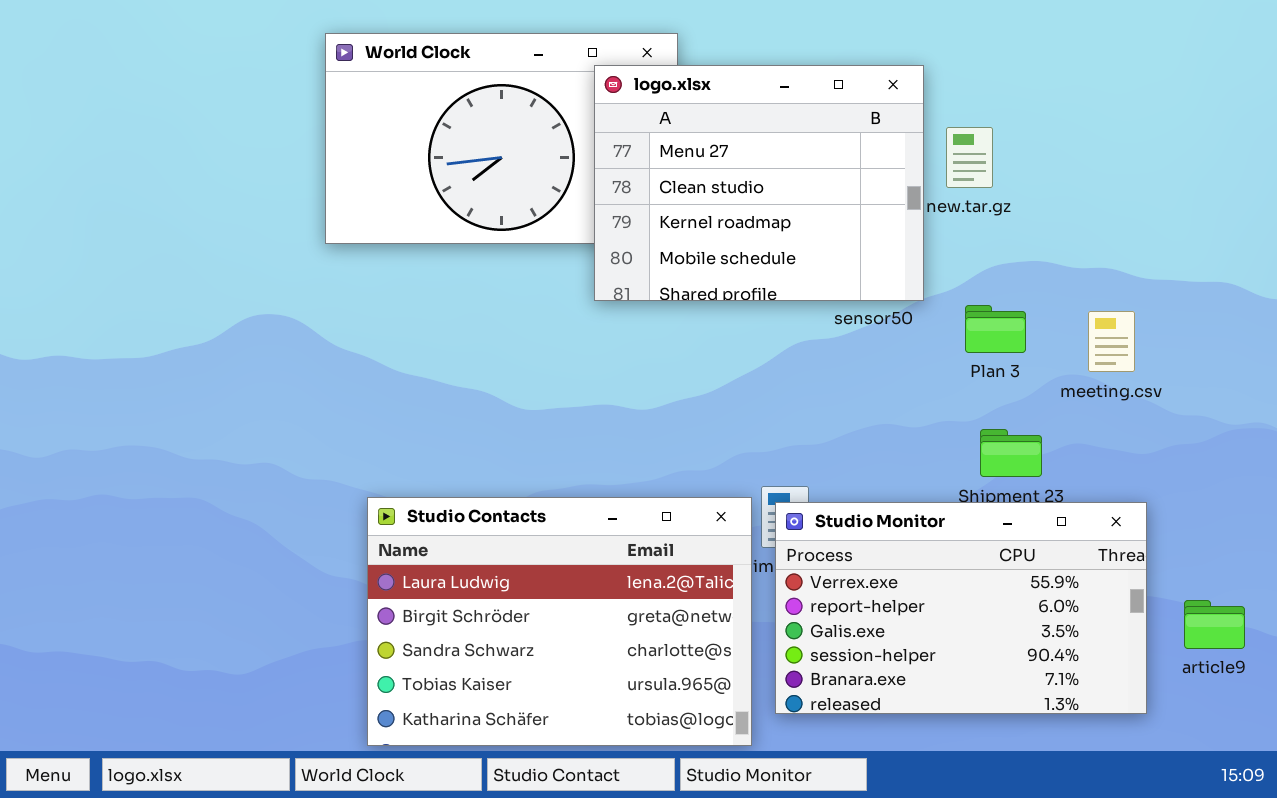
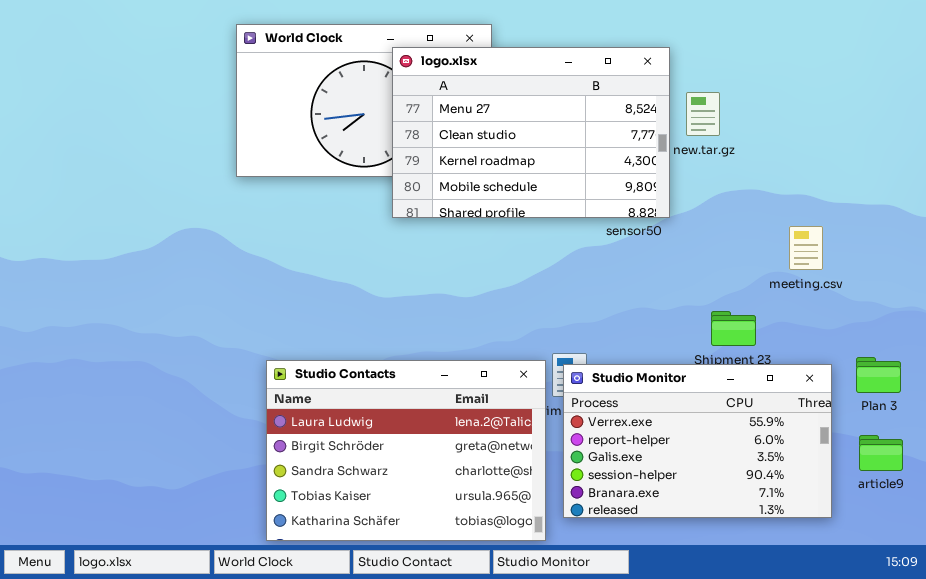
logo.xlsx: [594,65,924,301] -> [392,47,670,218], resized
Plan 3: [965,305,1026,353] -> [856,357,901,393], moved

